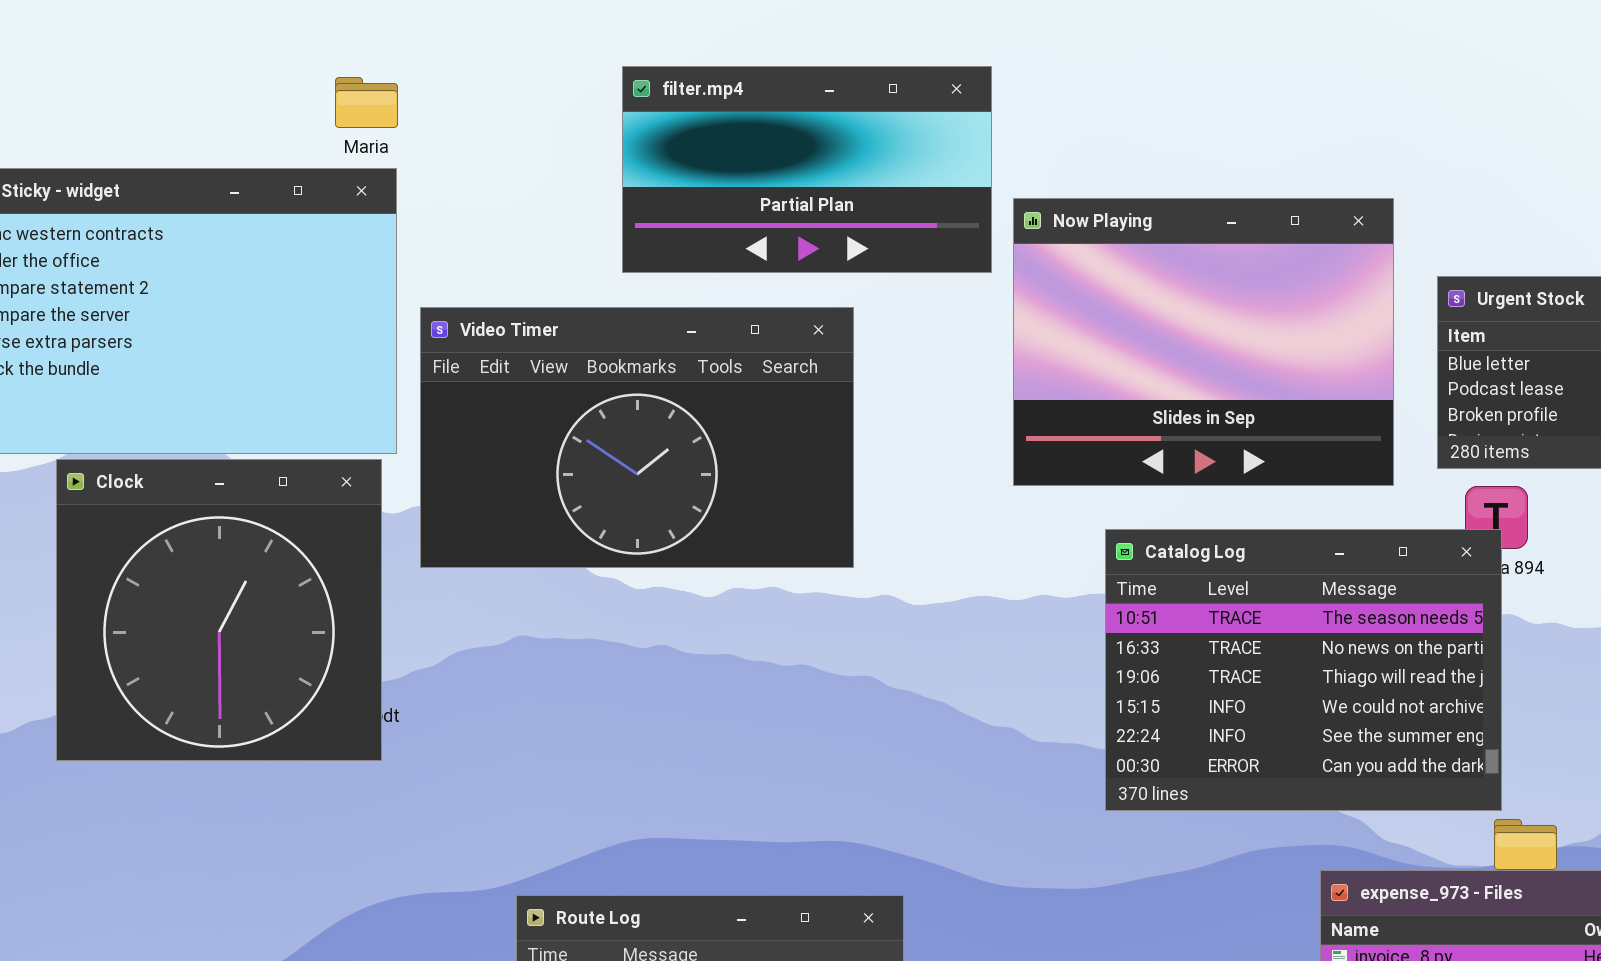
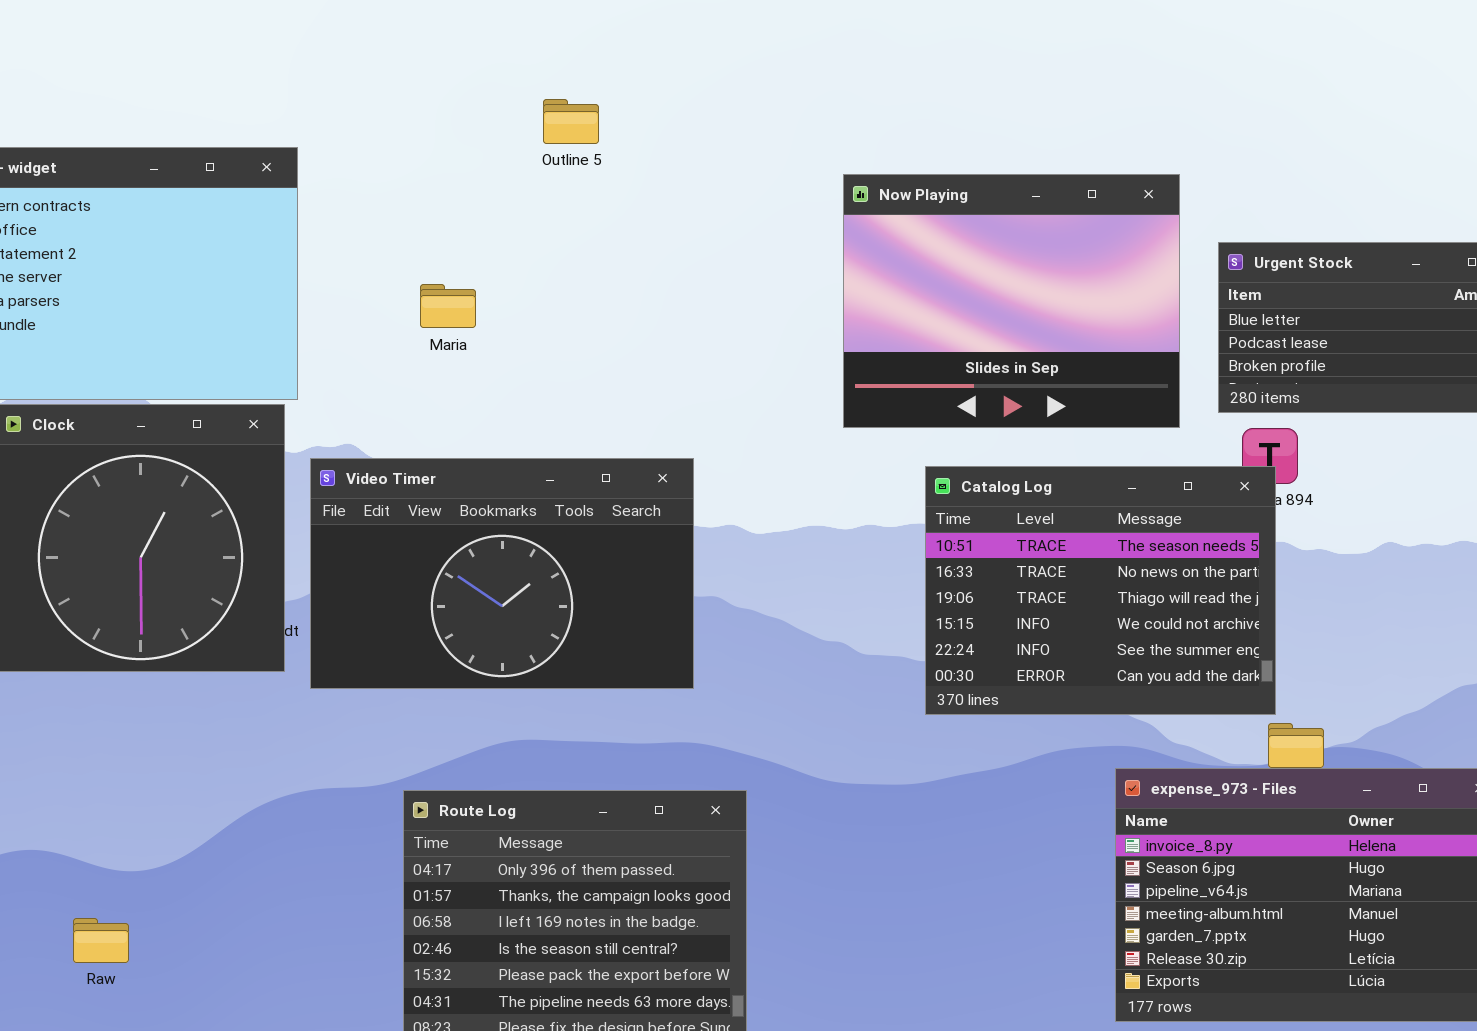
filter.mp4: [622,66,992,273] -> none, closed
Maria: [335,77,398,128] -> [420,284,476,328], moved
Video Timer: [420,307,854,568] -> [310,458,694,689], moved

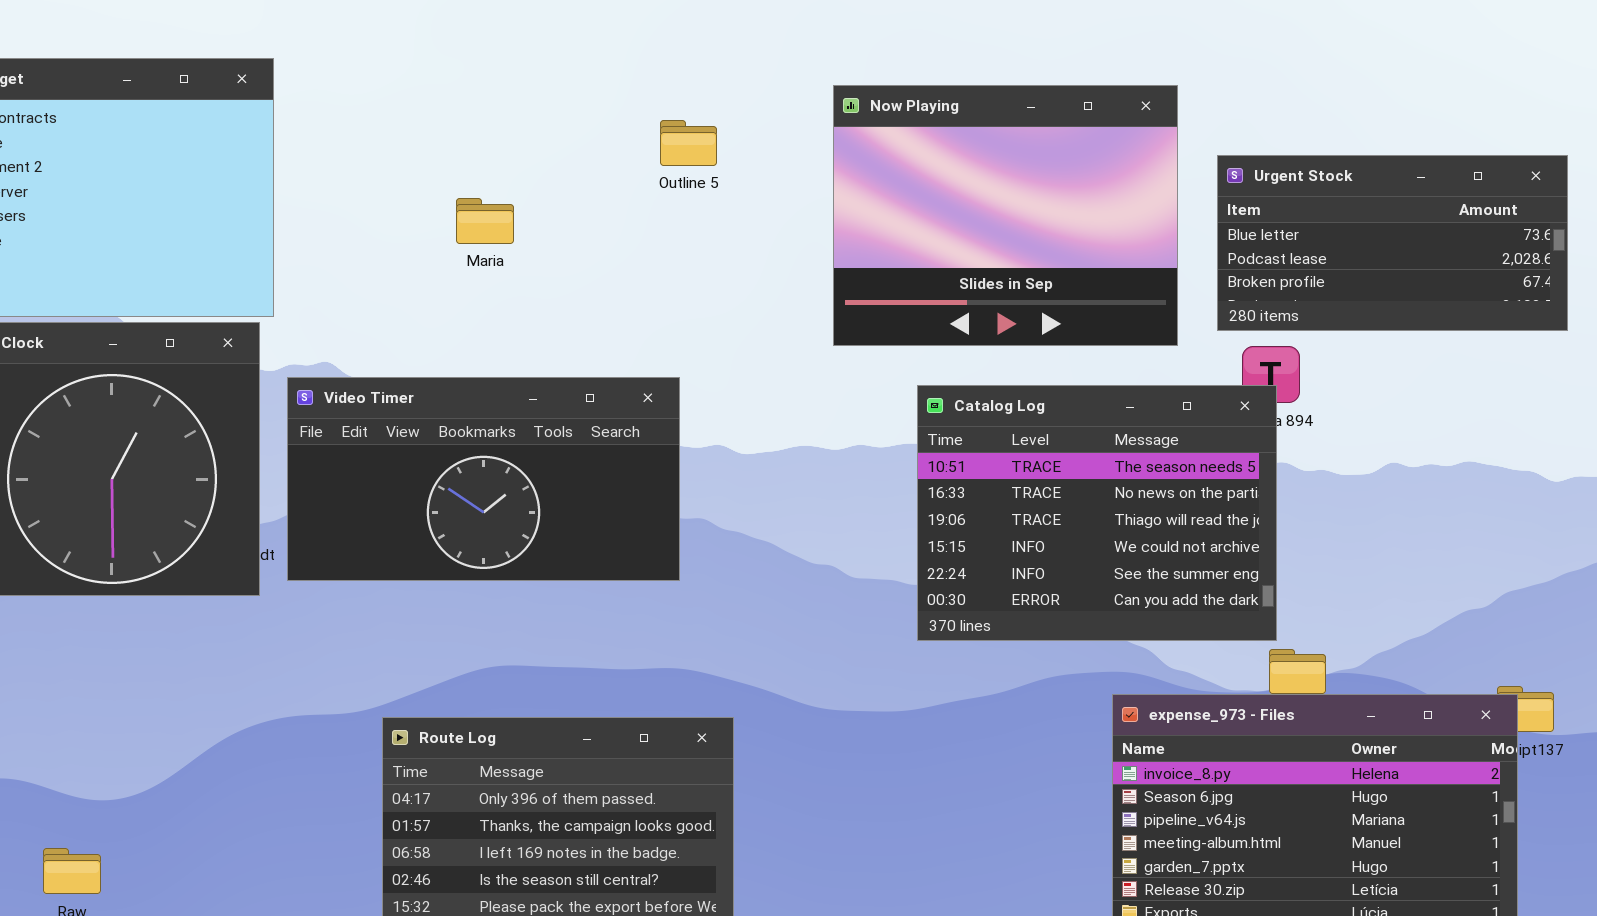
Outline 5: [543,99,599,144] -> [660,120,717,166], moved
Maria: [420,284,476,328] -> [456,198,514,244], moved
Video Timer: [310,458,694,689] -> [287,377,680,581], resized

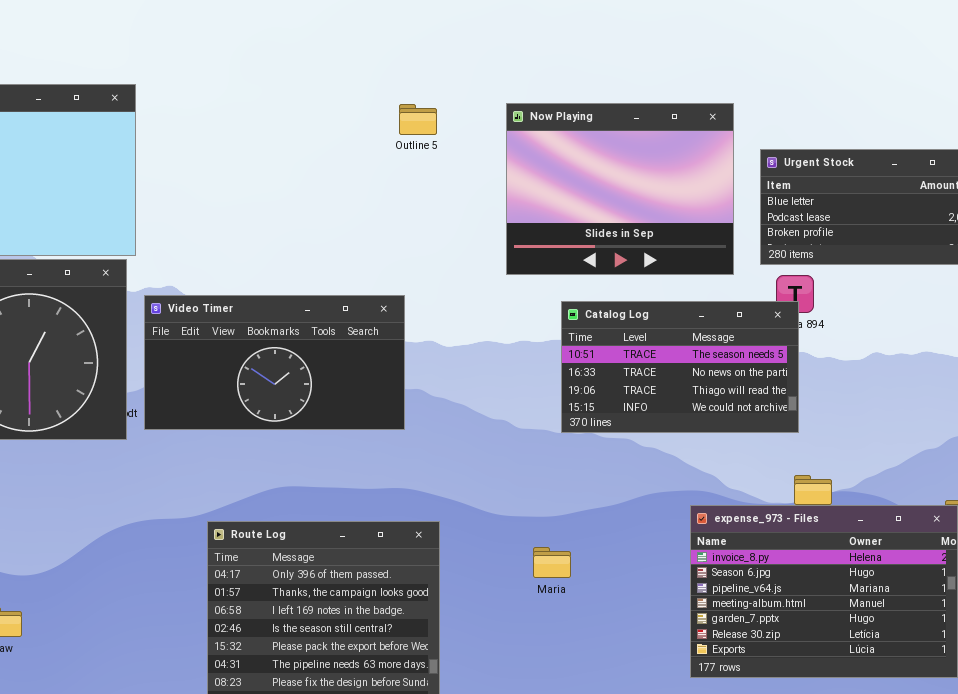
Outline 5: [660,120,717,166] -> [399,104,437,135], moved
Maria: [456,198,514,244] -> [533,547,571,578], moved
Catalog Log: [917,385,1277,641] -> [561,301,799,433], resized

